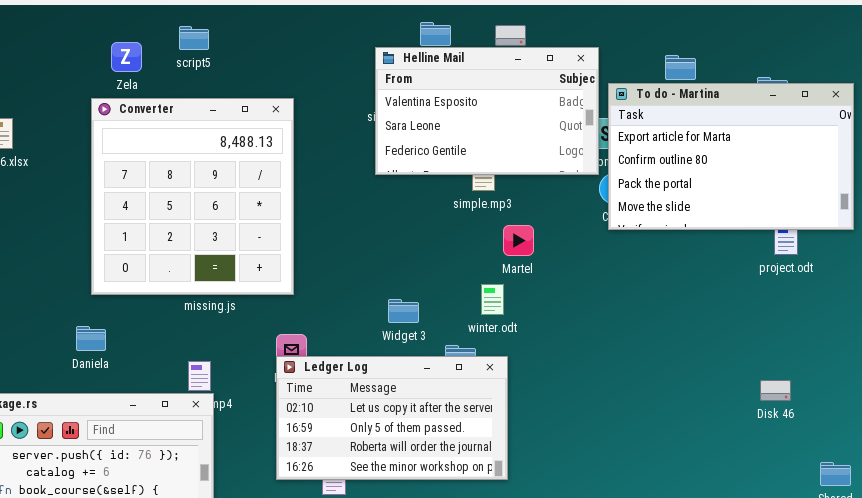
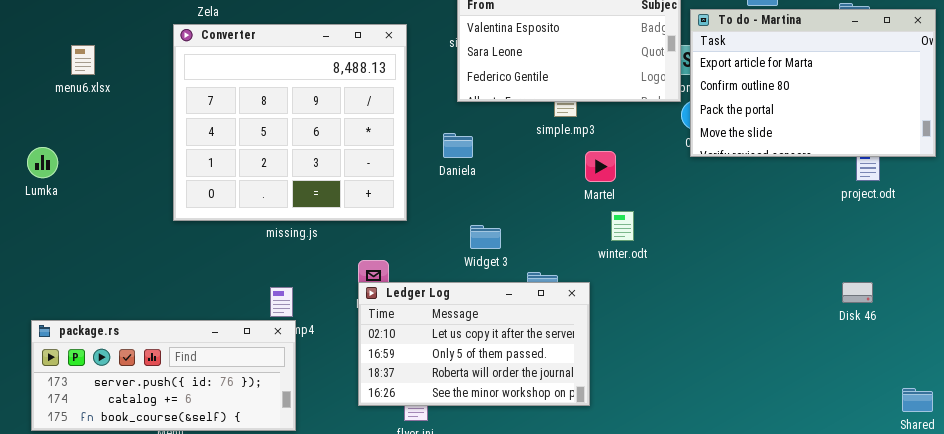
Converter: [91,98,294,295] -> [173,24,407,221], resized
winter.odt: [481,284,504,315] -> [611,211,634,241], moved
Daniela: [76,326,106,351] -> [443,133,473,158], moved
Disk 46: [760,380,791,401] -> [842,282,873,303], moved

